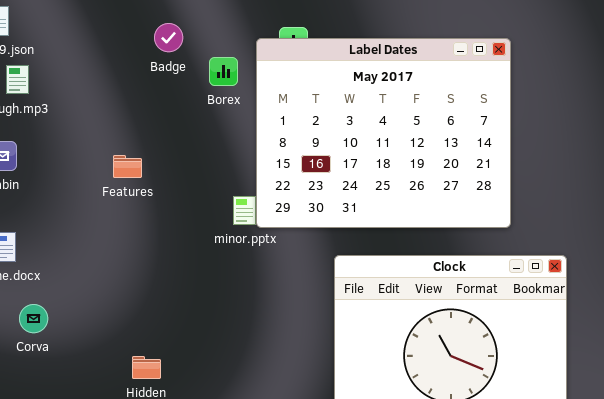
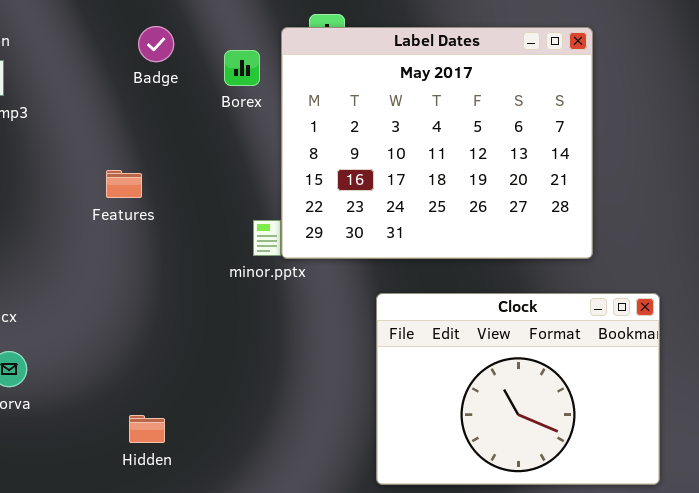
Badge: [154,23,183,52] -> [138,26,174,62], moved

